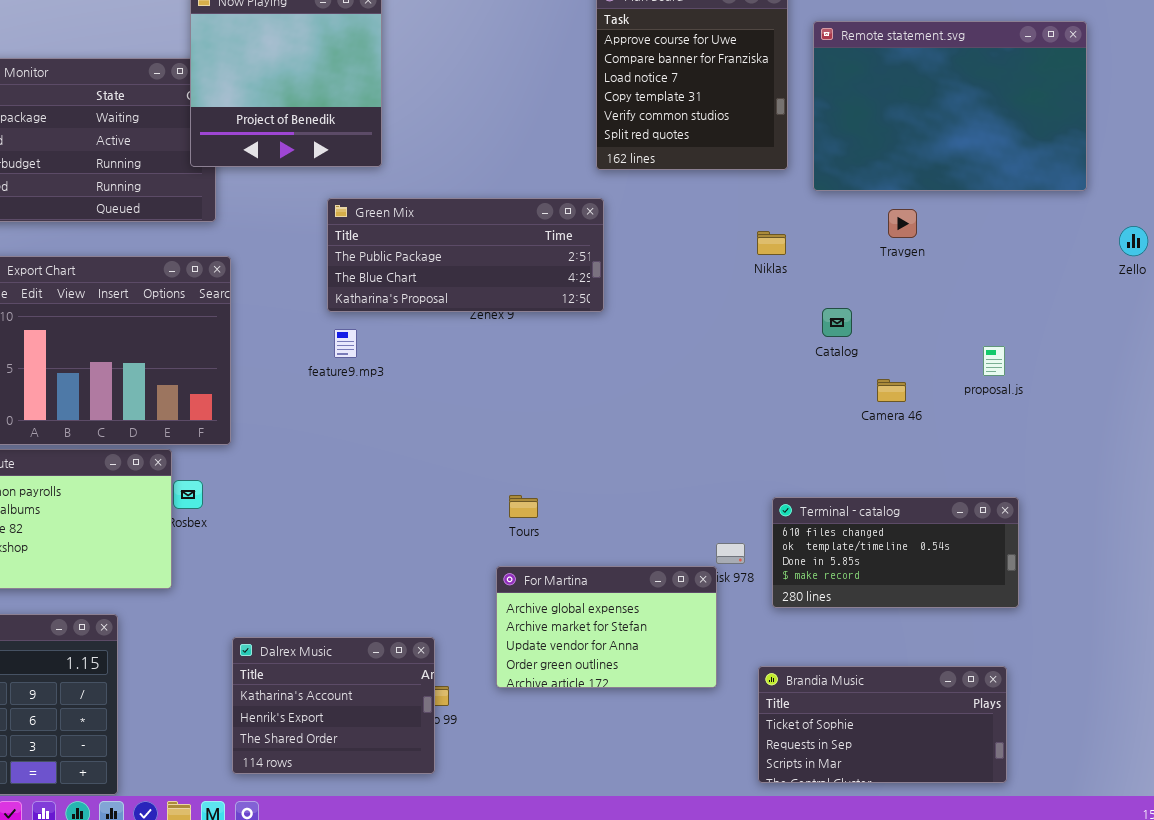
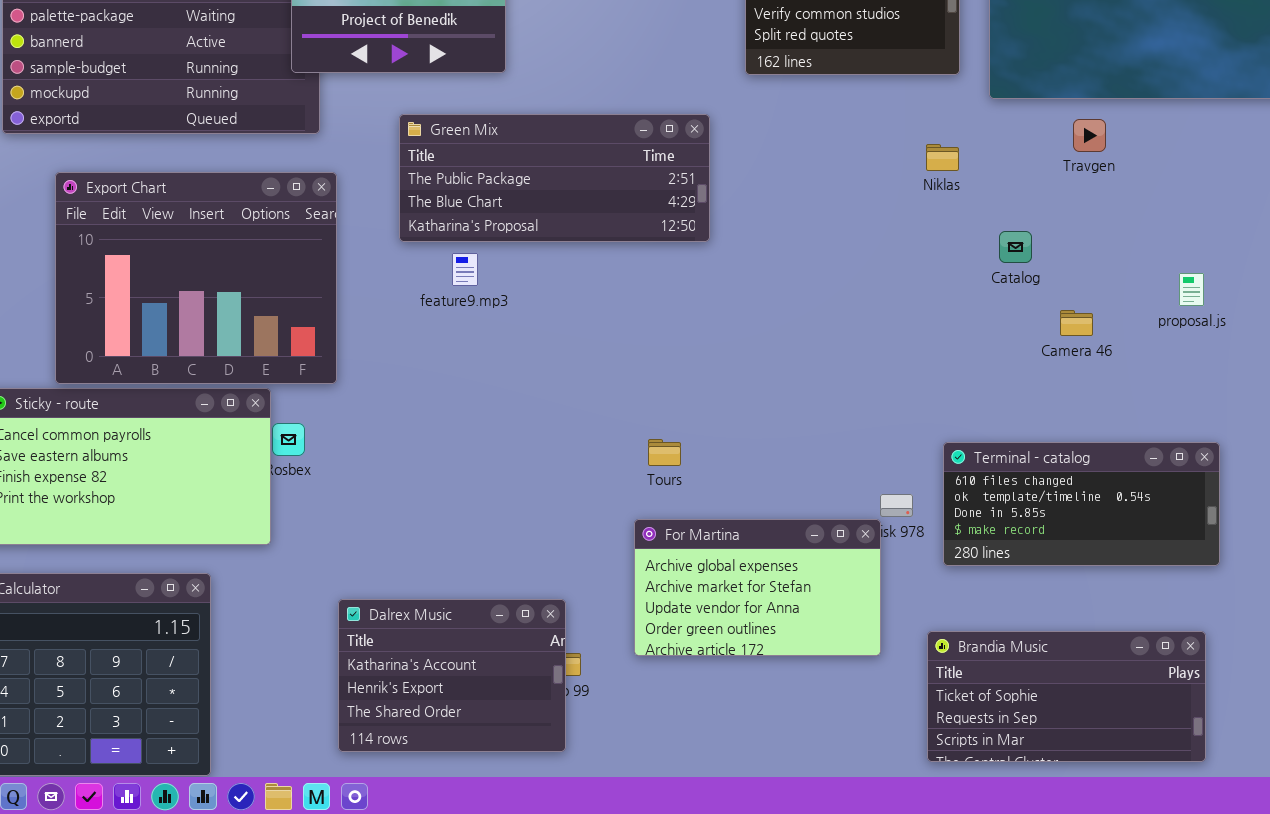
Green Mix: [327,198,604,312] -> [399,114,710,242], moved

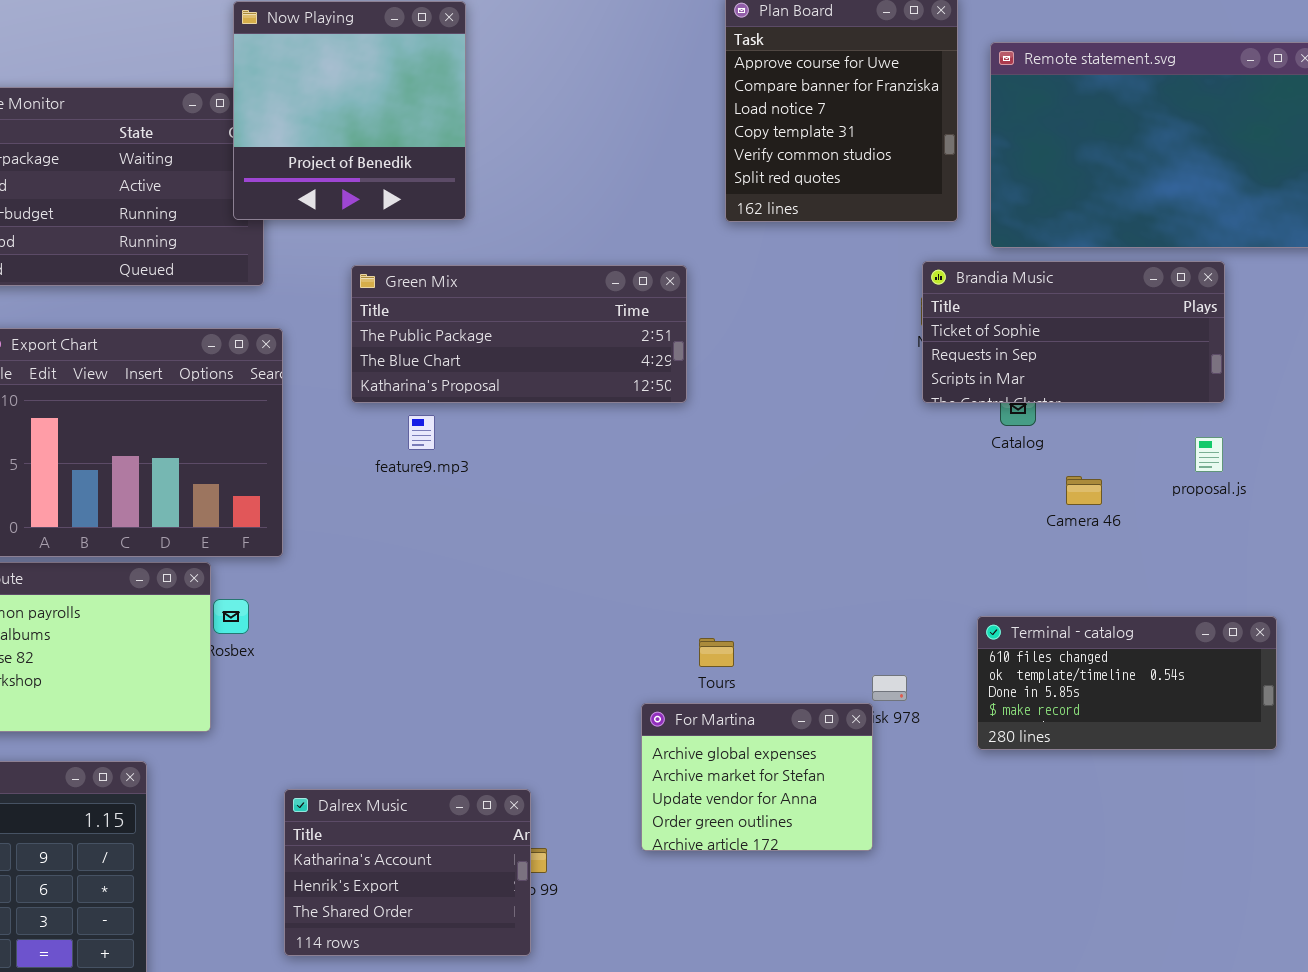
Tours: [648,439,681,466] -> [699,638,734,667], moved
Terminal - catalog: [943,442,1220,566] -> [977,616,1277,750], moved
For Martina: [634,519,881,656] -> [641,703,873,851], resized
Brandia Music: [927,631,1206,762] -> [922,261,1225,403], moved

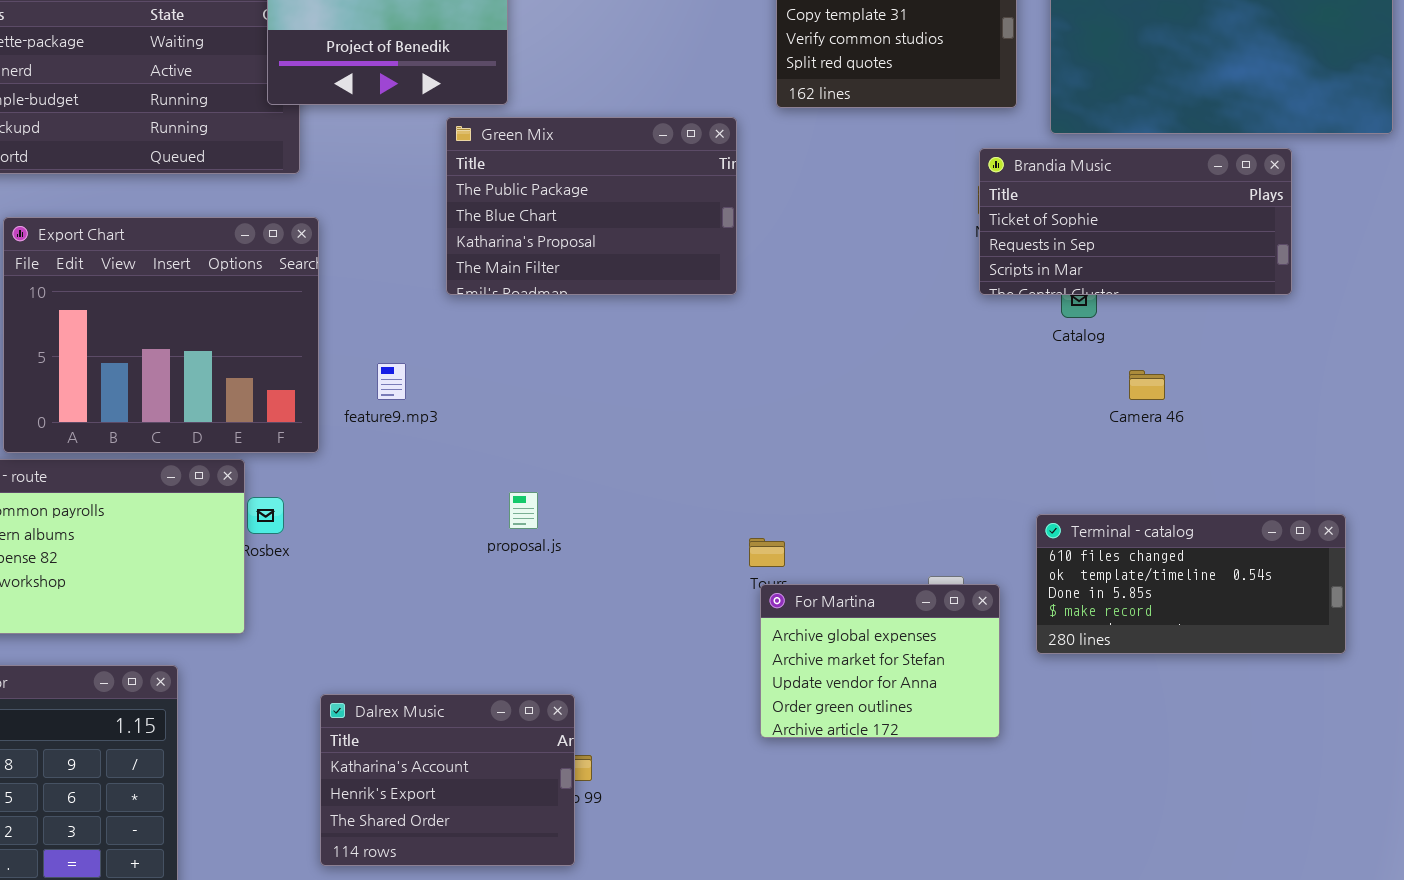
Green Mix: [351,265,687,403] -> [446,117,737,295], resized
feature9.mp3: [408,415,435,450] -> [377,363,406,400], moved
proposal.js: [1195,437,1223,472] -> [509,492,538,529], moved
For Martina: [641,703,873,851] -> [760,584,1000,738], moved

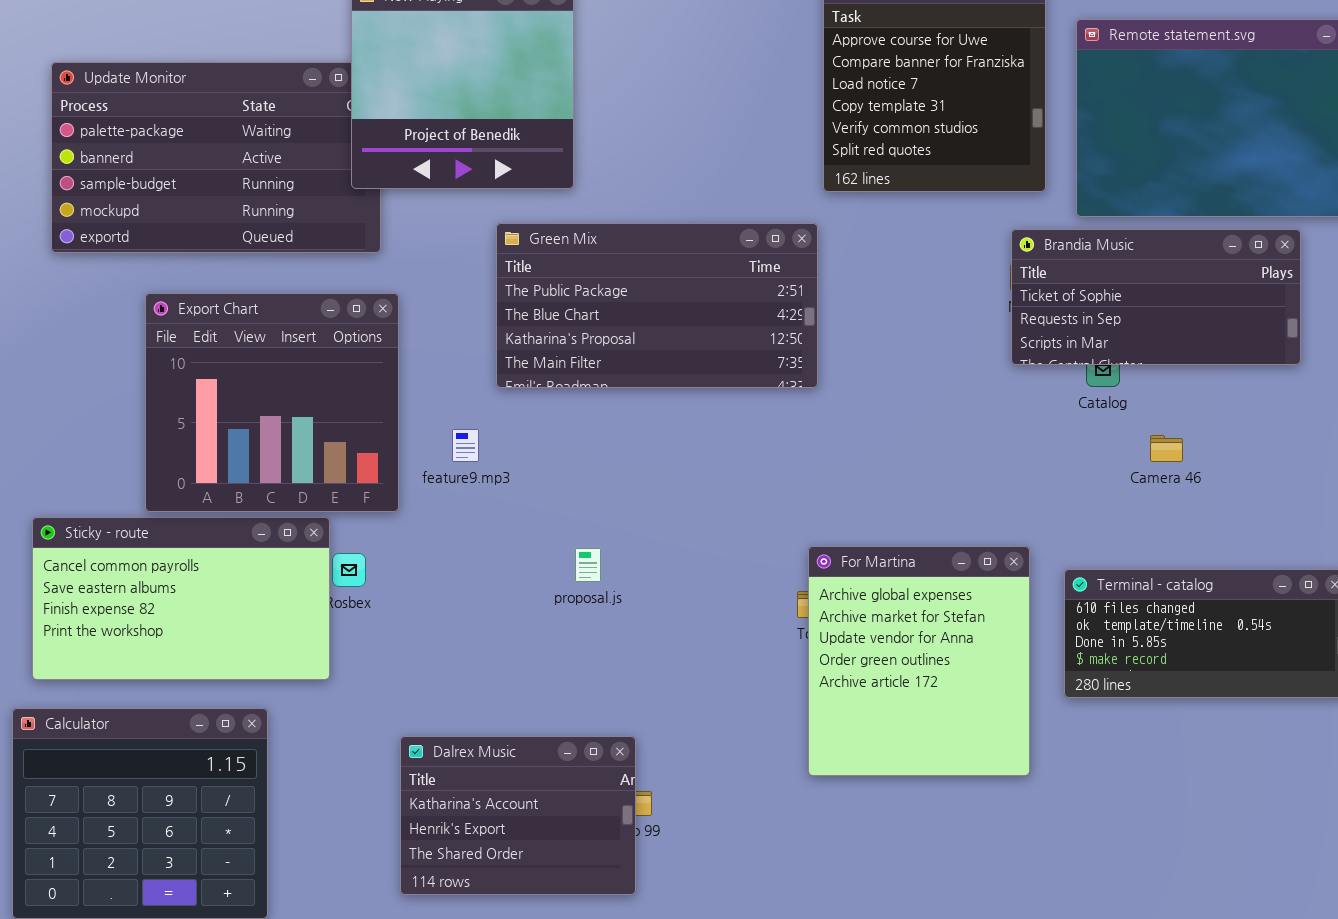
Green Mix: [446,117,737,295] -> [496,223,818,388], moved, resized
Export Chart: [3,217,319,453] -> [145,293,399,512], resized
For Martina: [760,584,1000,738] -> [808,546,1030,776], resized

